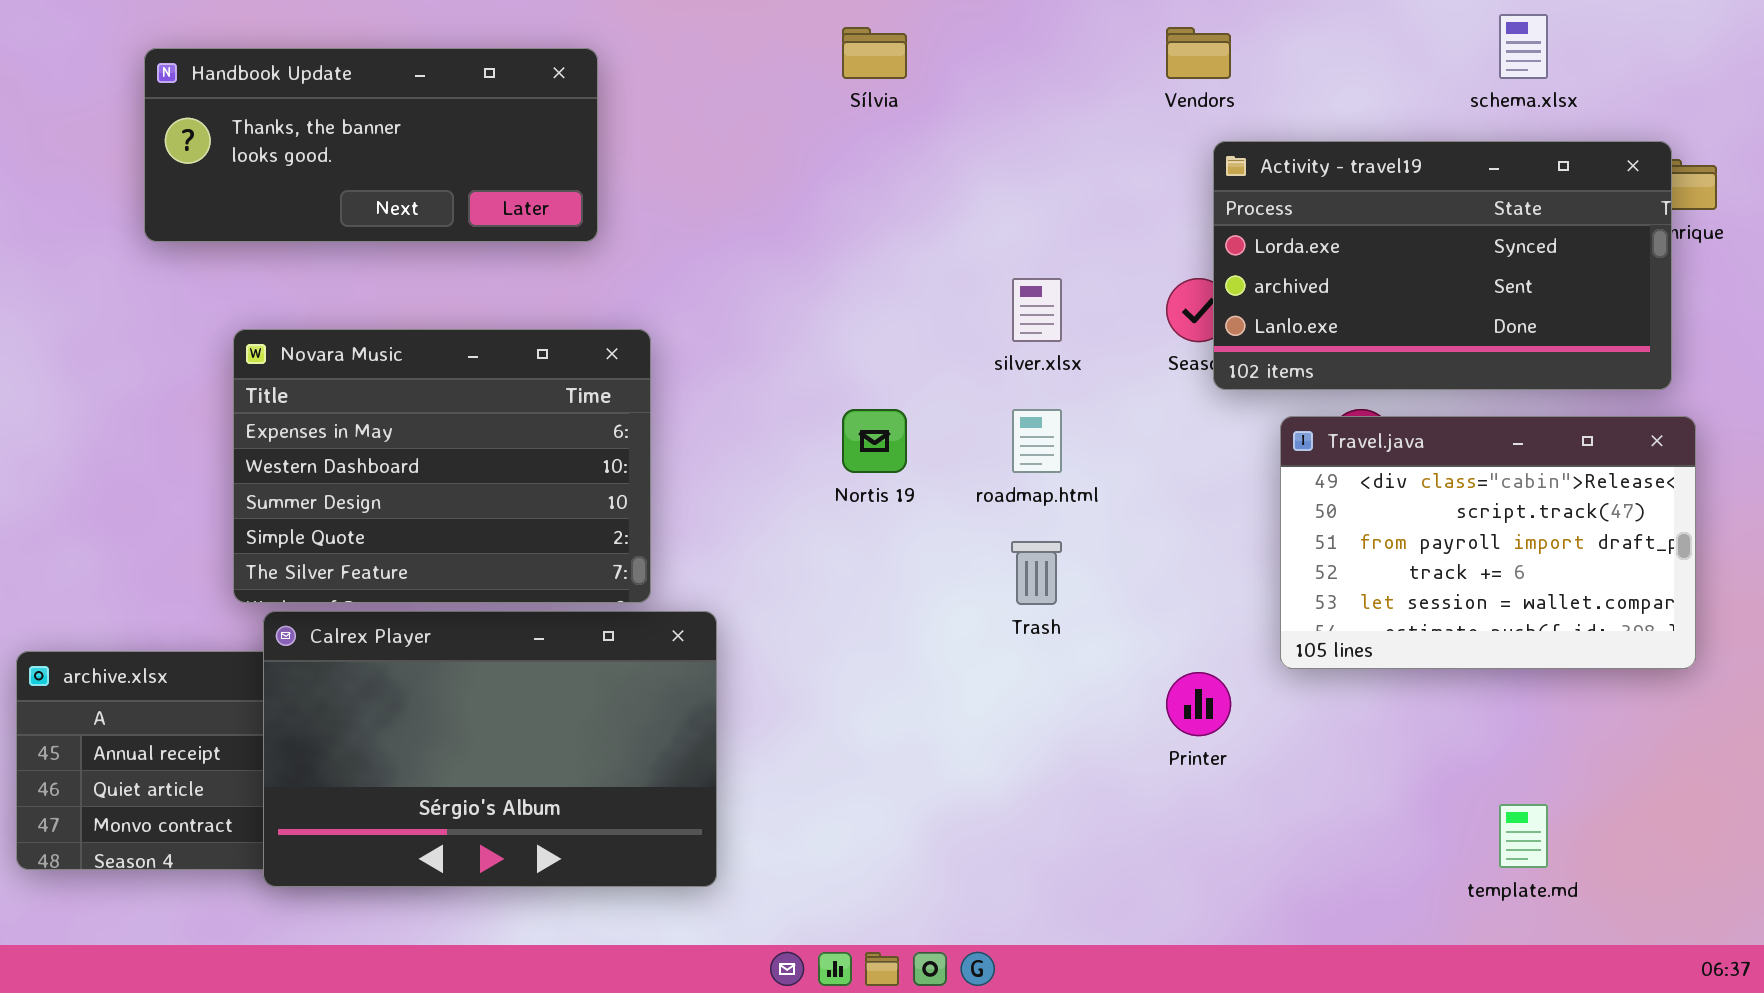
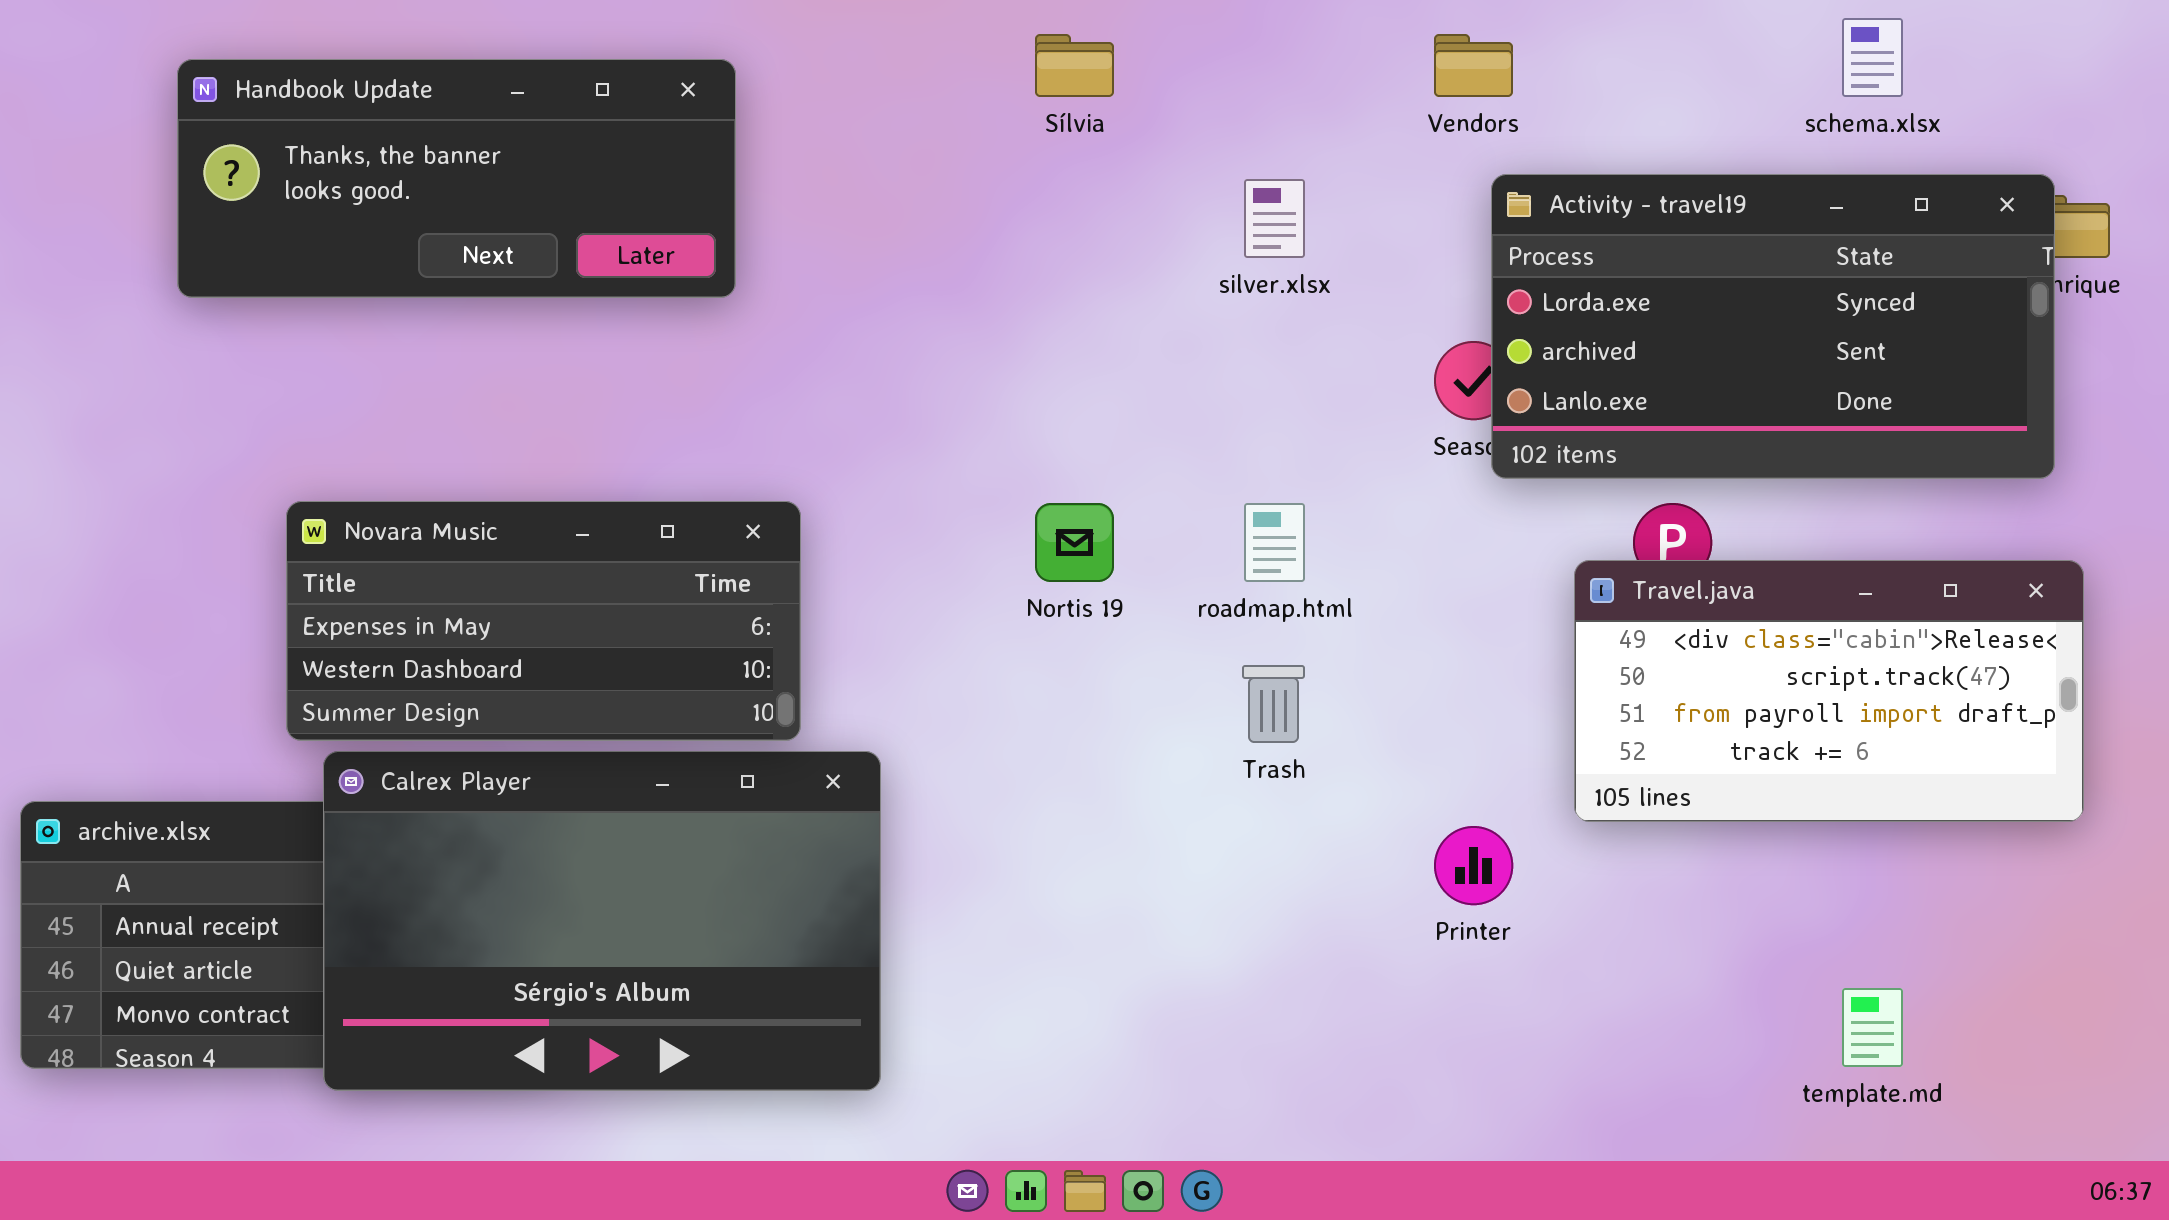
silver.xlsx: [1012,278,1062,342] -> [1244,179,1305,258], moved
Novara Music: [233,329,651,603] -> [286,501,801,741], resized
Travel.java: [1280,416,1696,669] -> [1574,560,2084,822], resized

